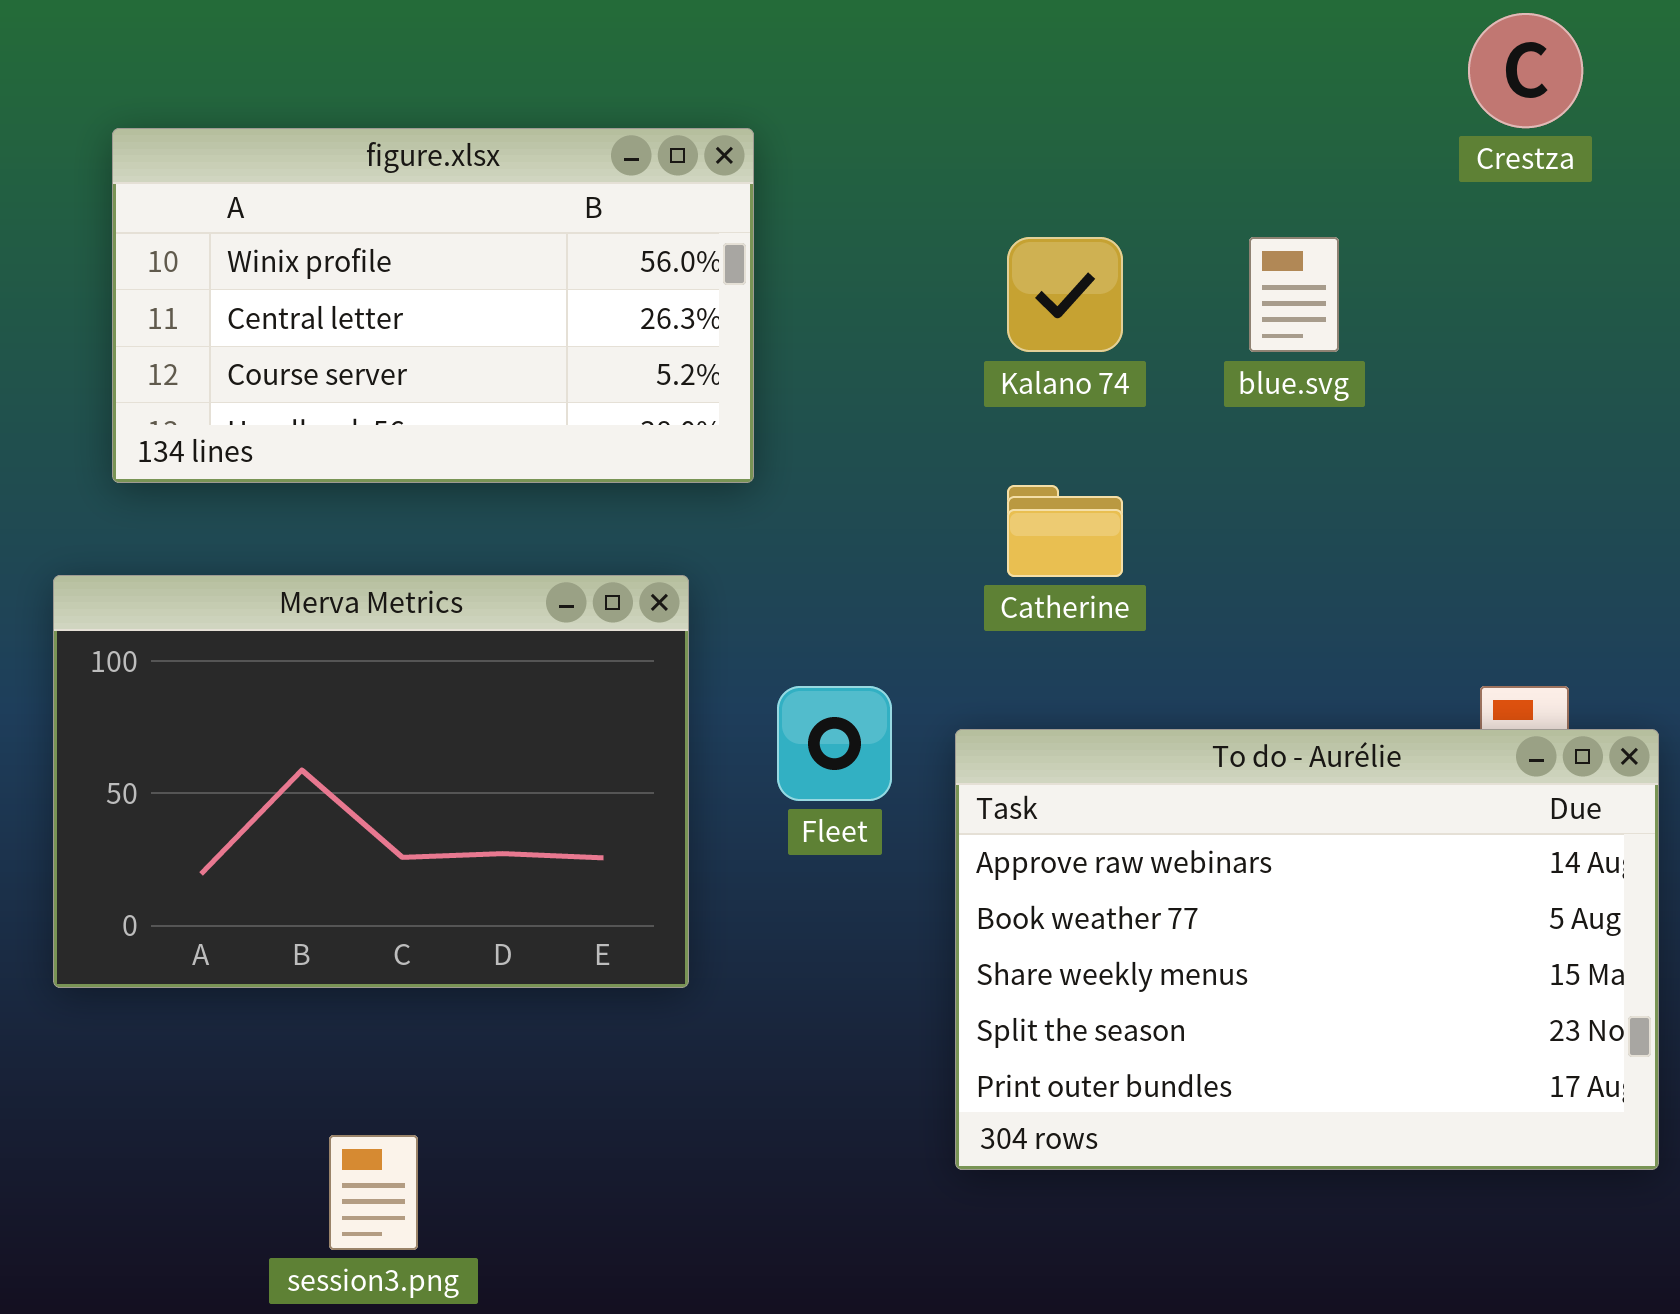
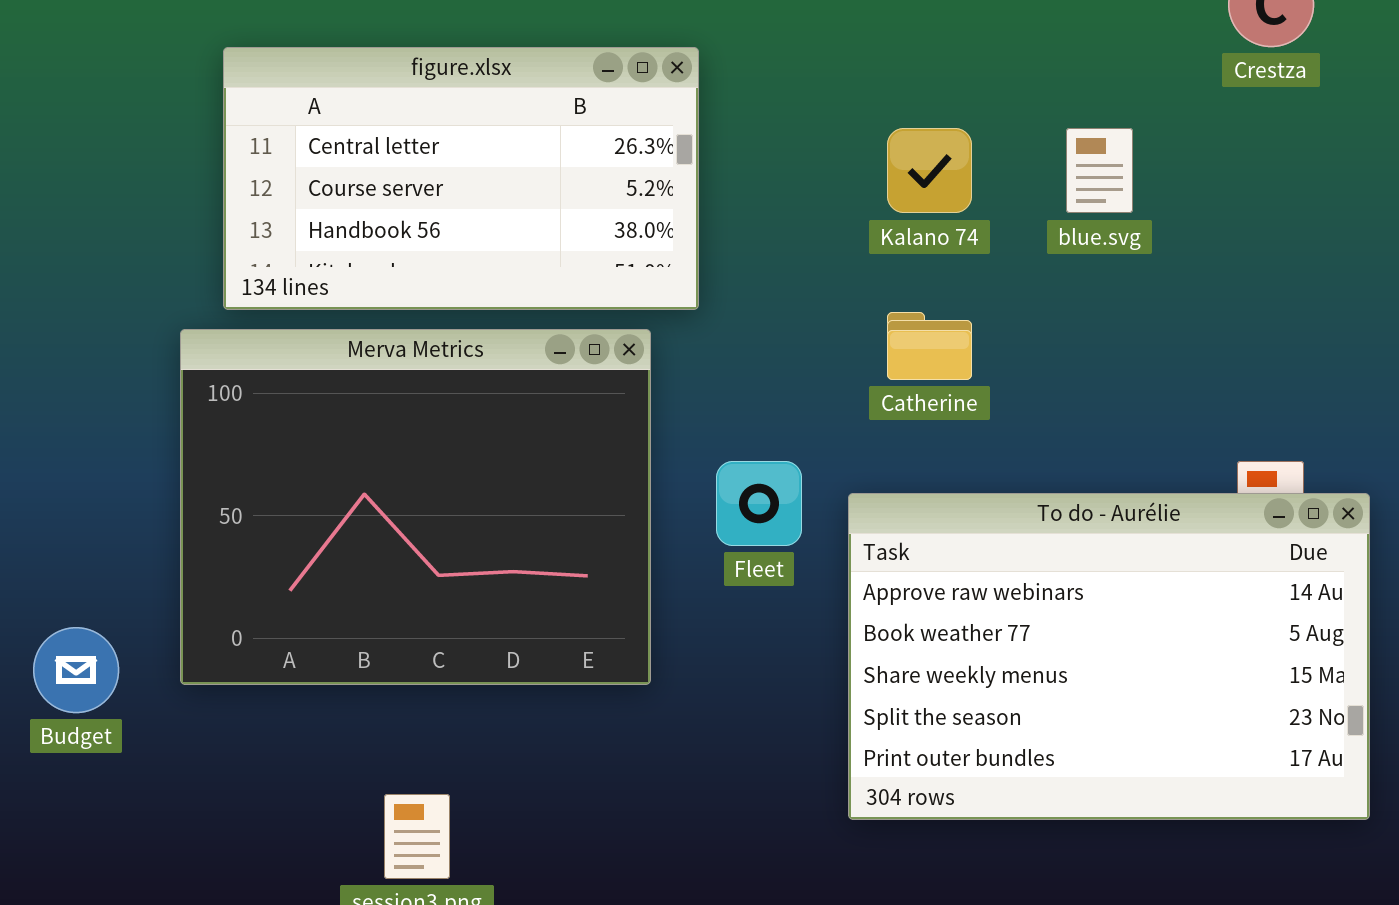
figure.xlsx: [112,128,754,483] -> [223,47,699,310], scrolled down 1 row
Merva Metrics: [53,575,689,988] -> [180,329,651,685], resized

